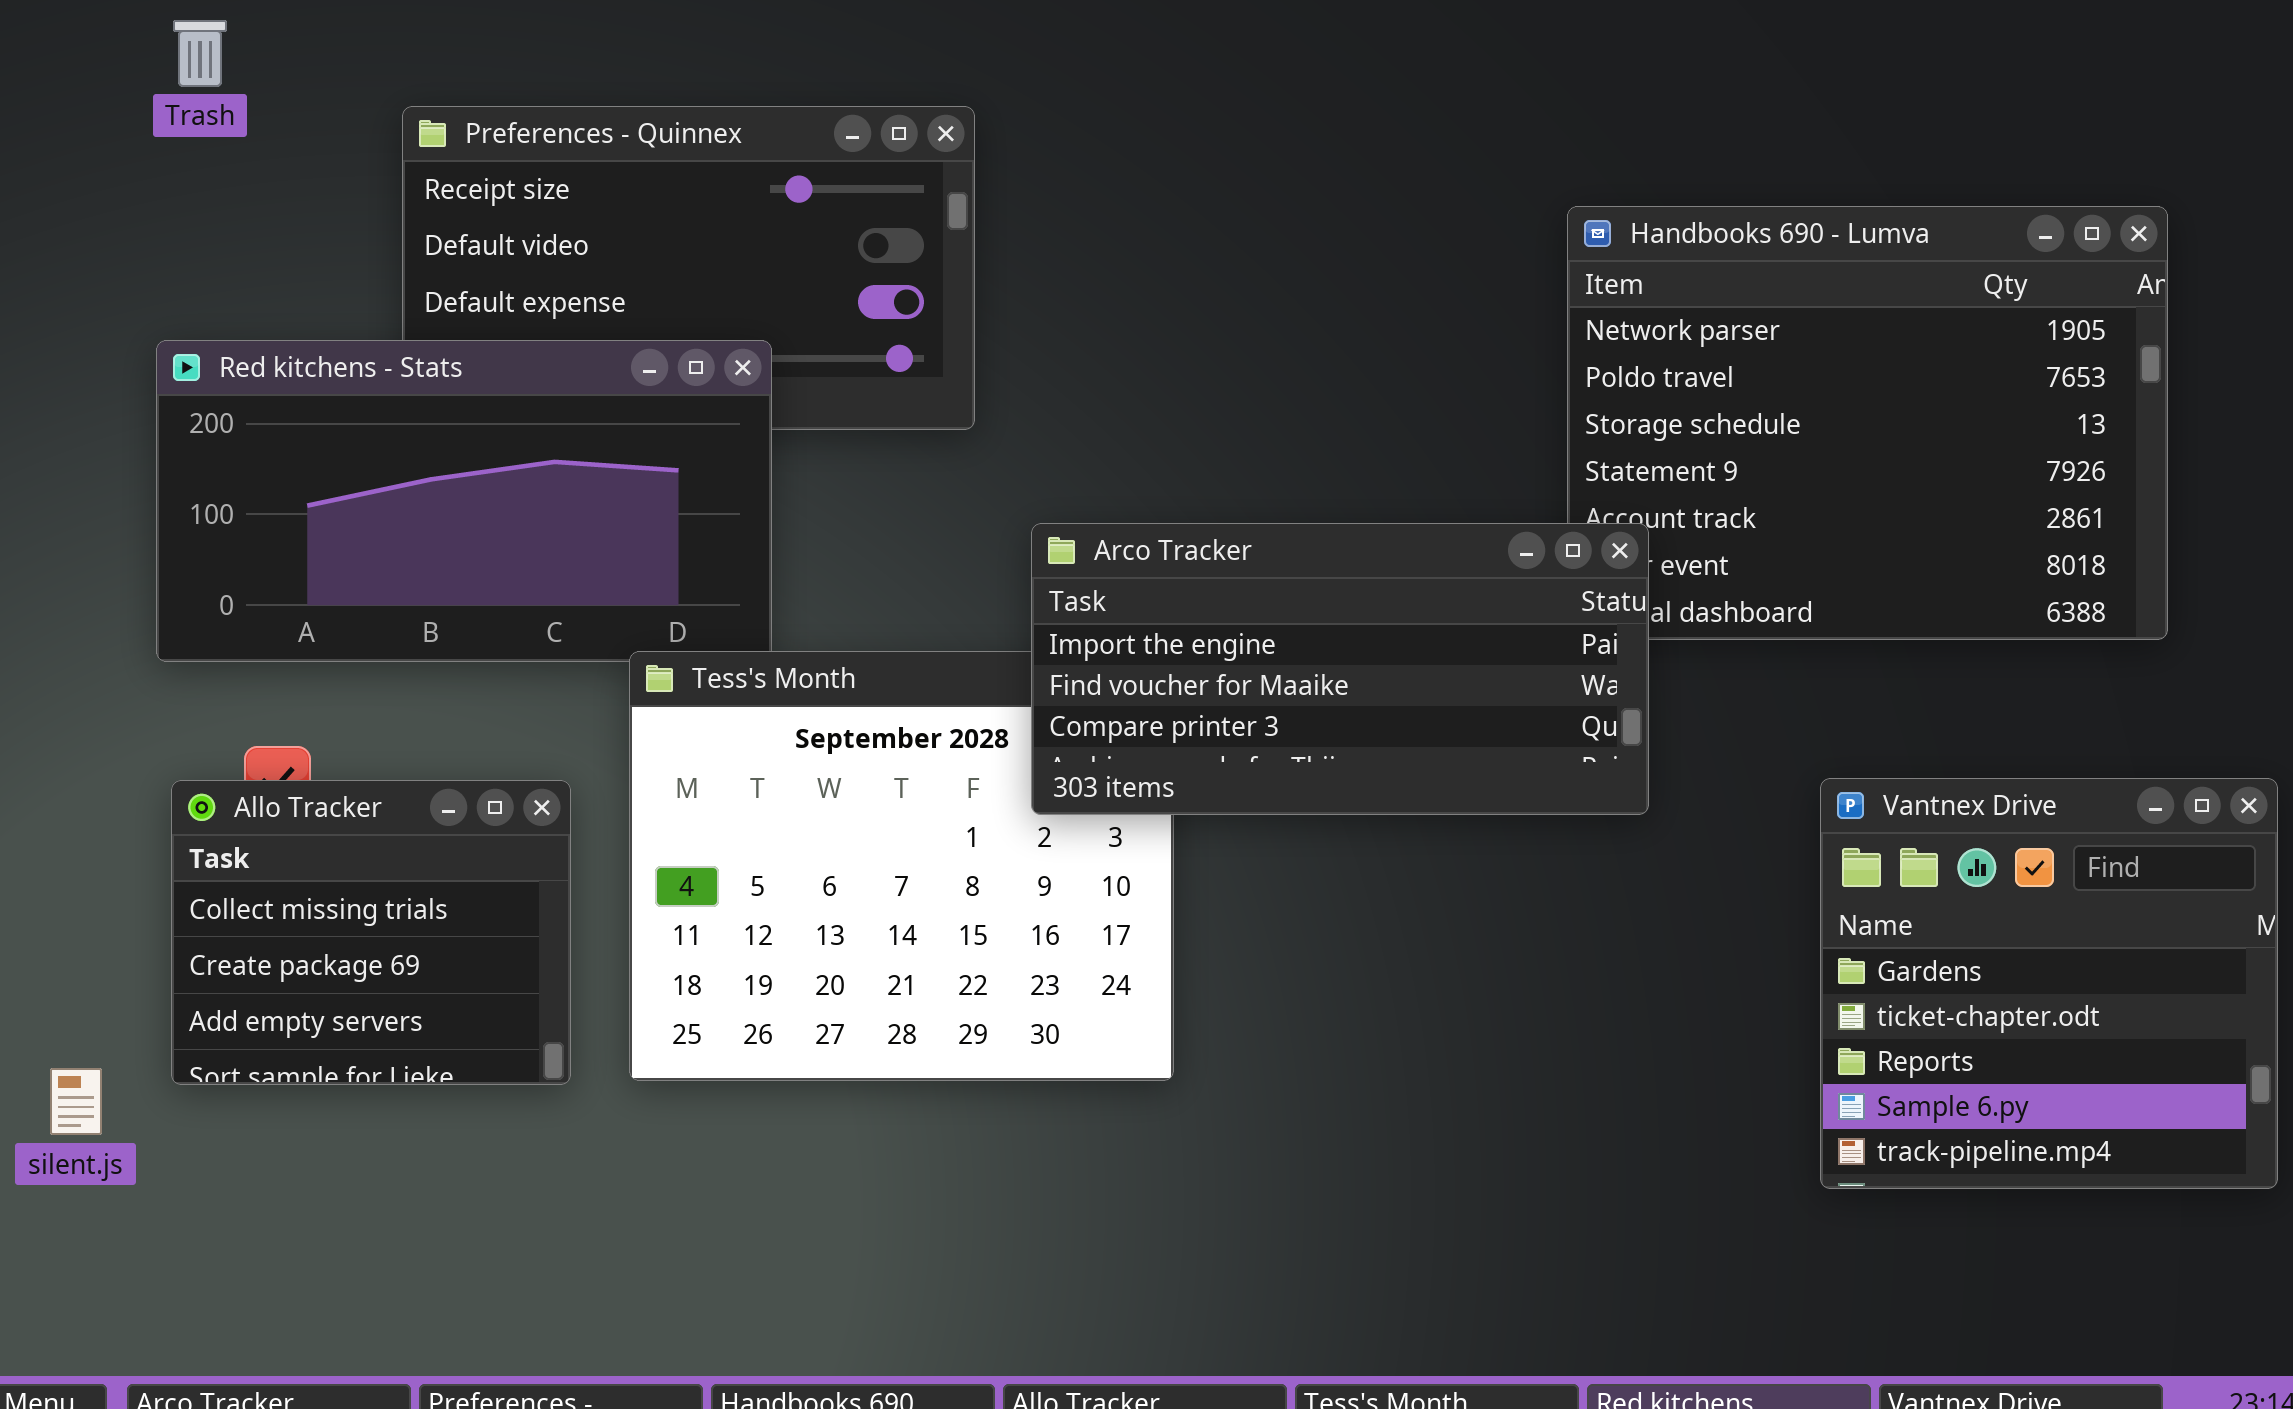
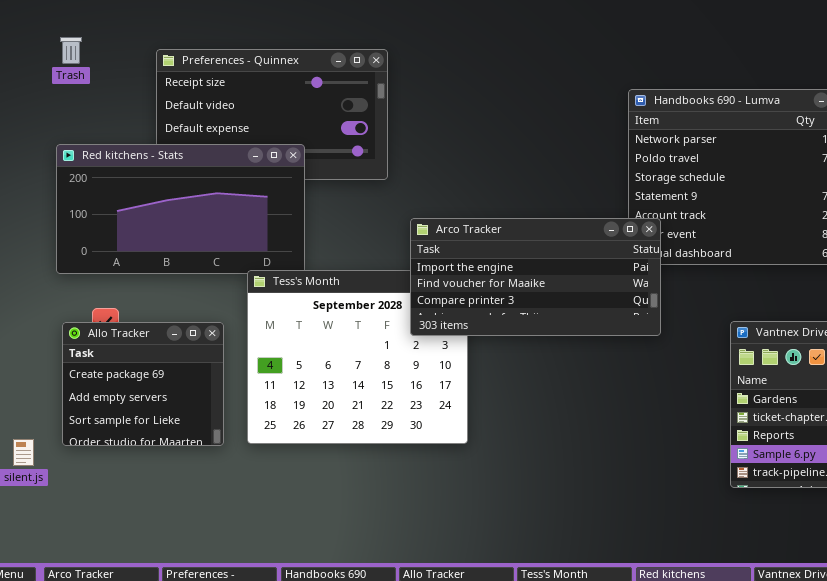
Trash: [173,20,227,87] -> [60,37,82,64], moved
Allo Tracker: [171,780,571,1085] -> [62,322,224,446], scrolled down 1 row

